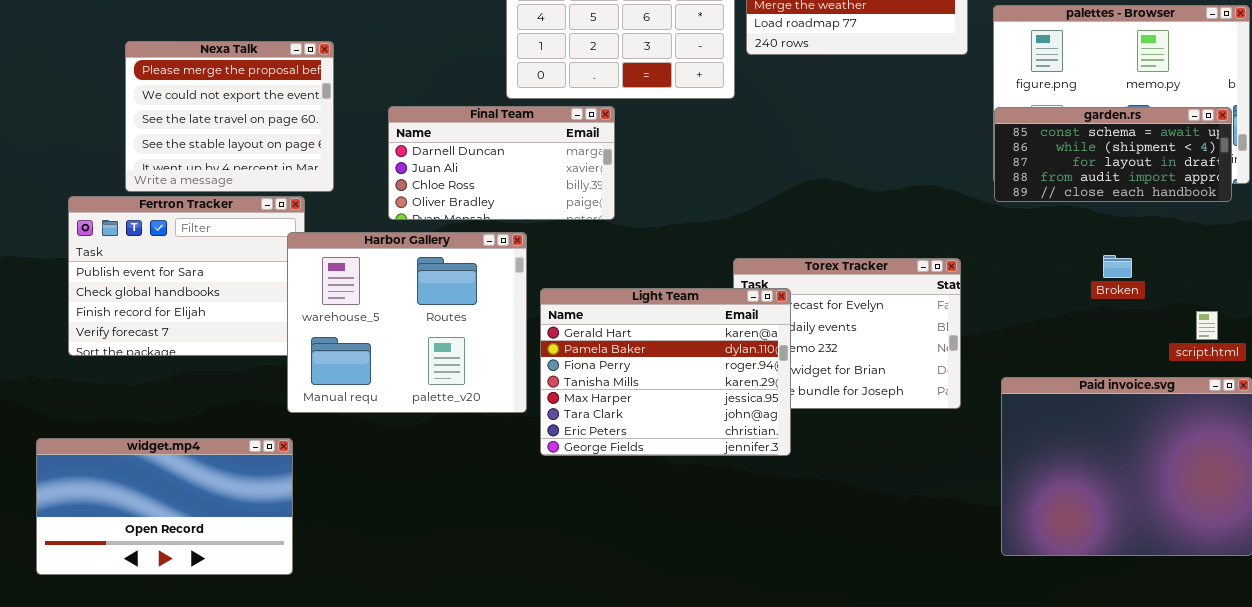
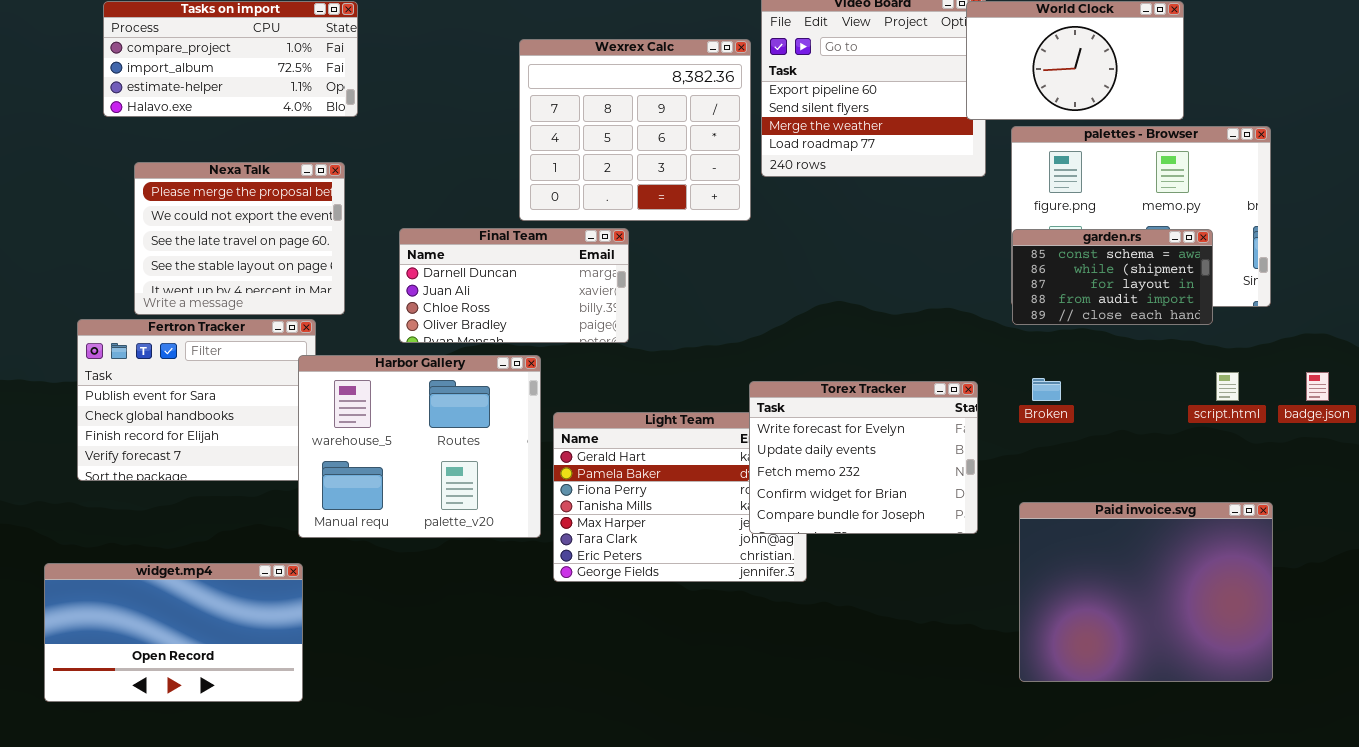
garden.rs: [994,107,1232,202] -> [1012,229,1213,325], resized
Broken: [1103,255,1132,278] -> [1032,378,1061,401], moved
Torex Tracker: [733,258,961,409] -> [749,381,978,534], raised
script.html: [1196,311,1218,340] -> [1216,372,1239,401], moved

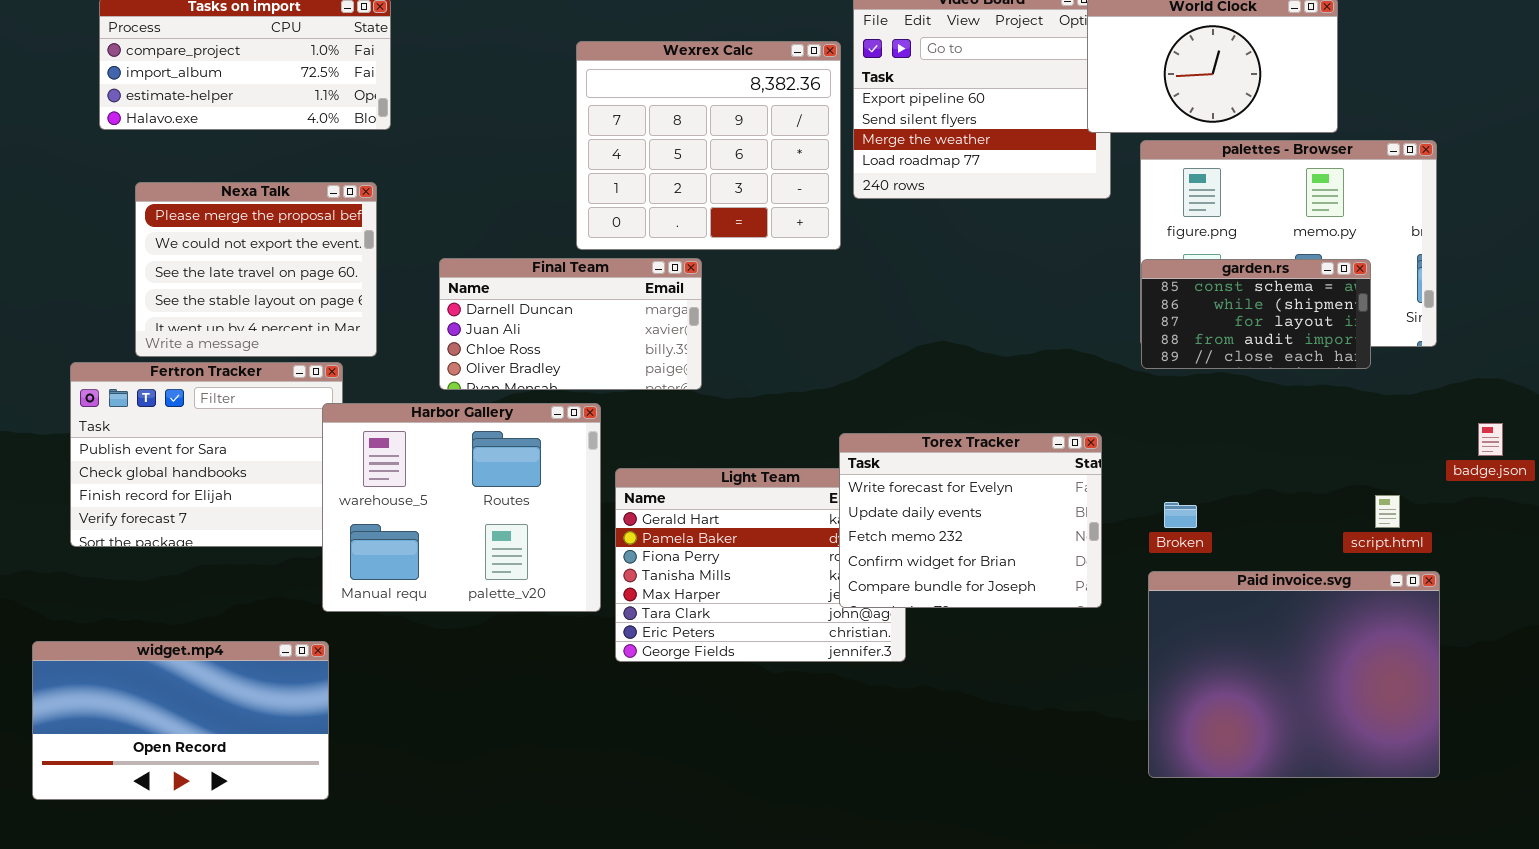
script.html: [1216,372,1239,401] -> [1375,495,1400,528], moved
Broken: [1032,378,1061,401] -> [1164,502,1197,528], moved

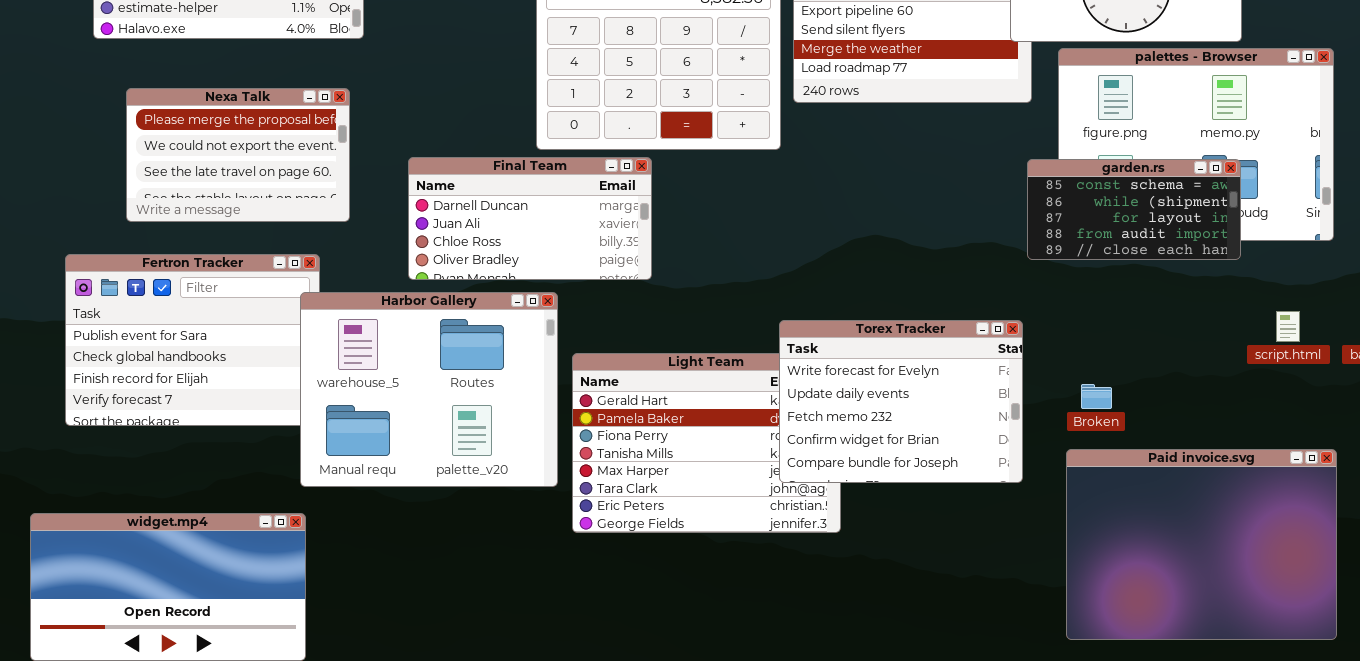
Nexa Talk: [135,182,377,357] -> [126,88,350,222], resized
garden.rs: [1141,259,1371,369] -> [1027,159,1241,260], moved
script.html: [1375,495,1400,528] -> [1276,311,1300,342], moved

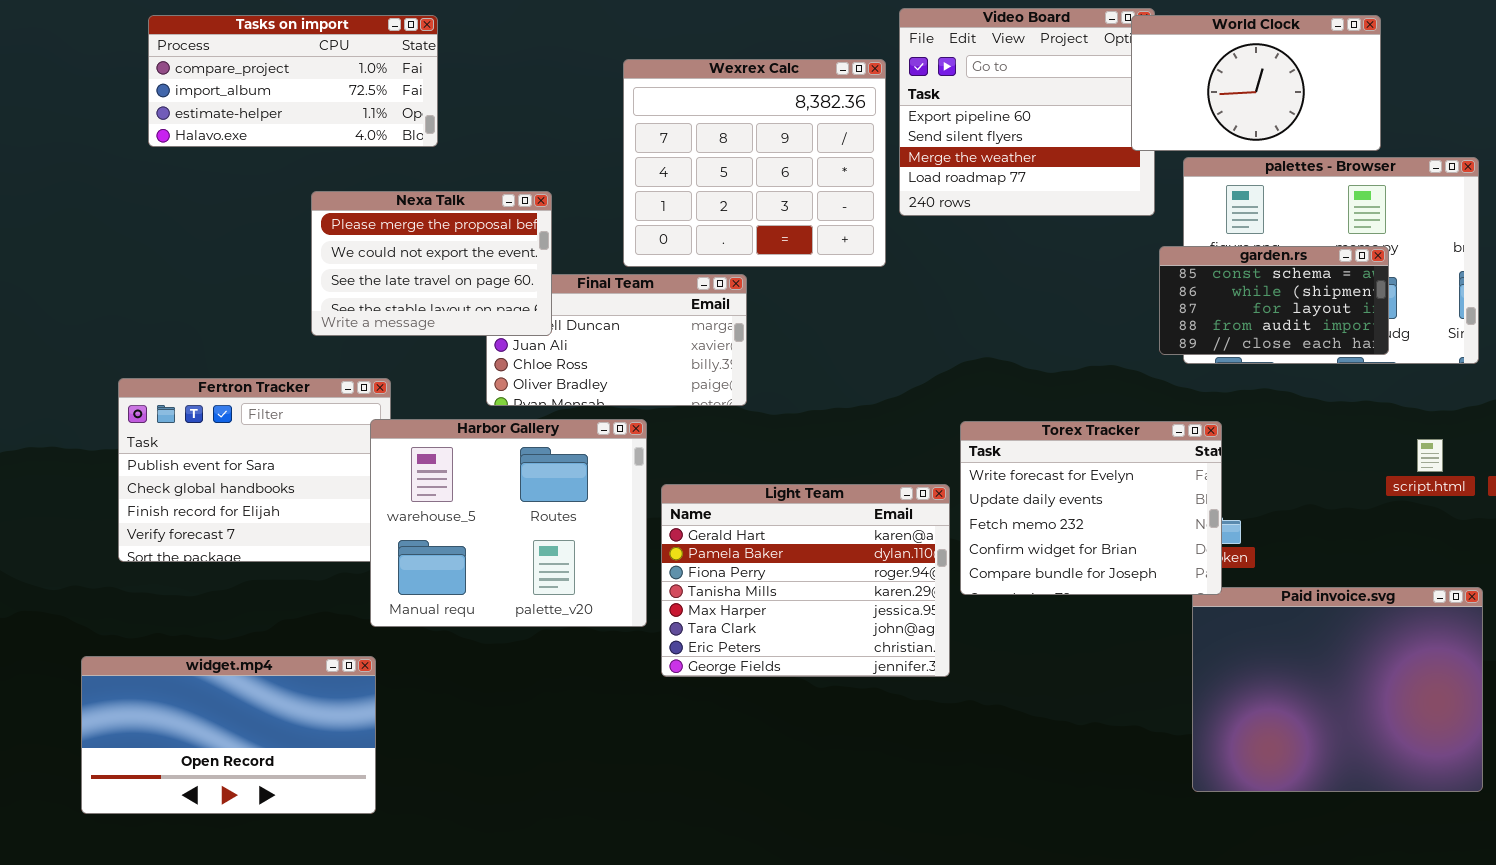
Nexa Talk: [126,88,350,222] -> [311,191,552,336], moved
garden.rs: [1027,159,1241,260] -> [1159,246,1389,355], moved
Torex Tracker: [779,320,1023,483] -> [960,421,1222,595], moved

